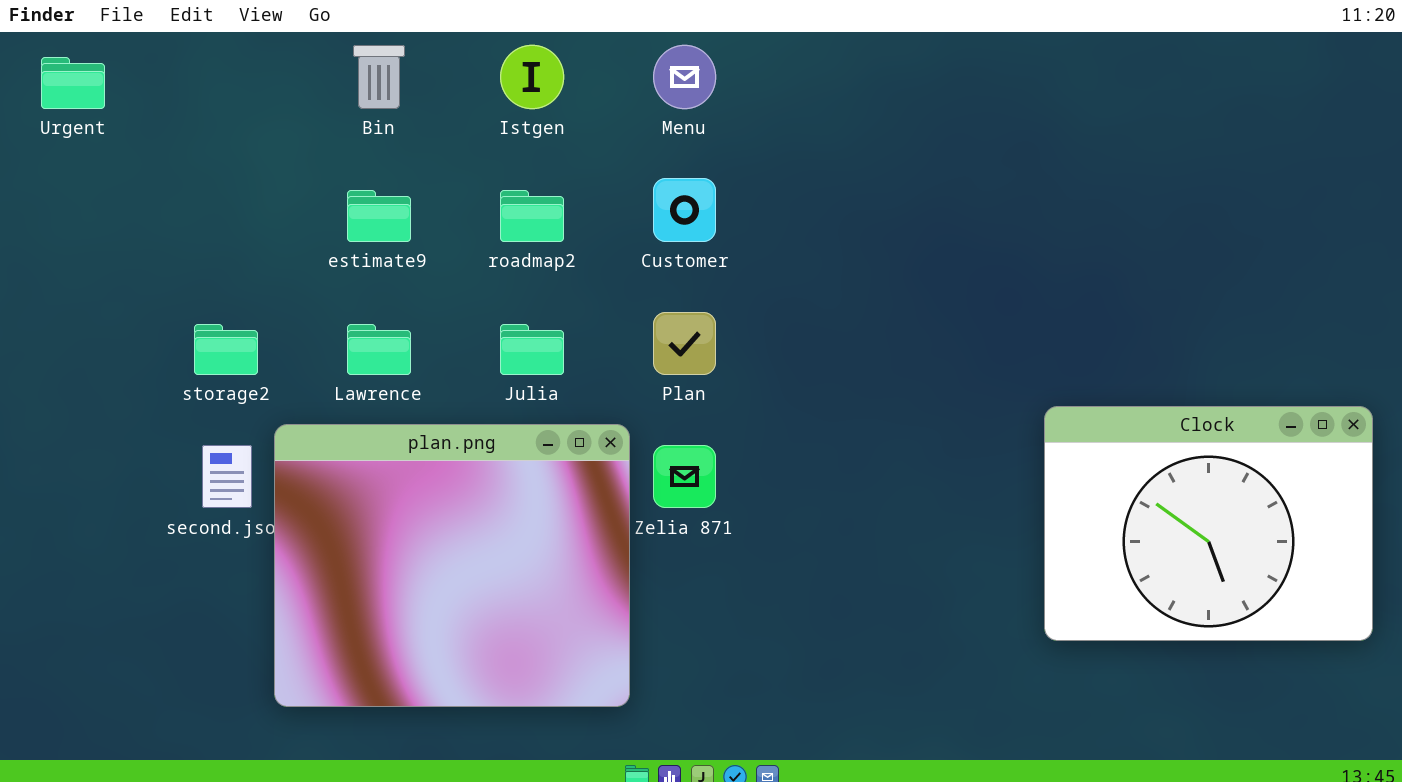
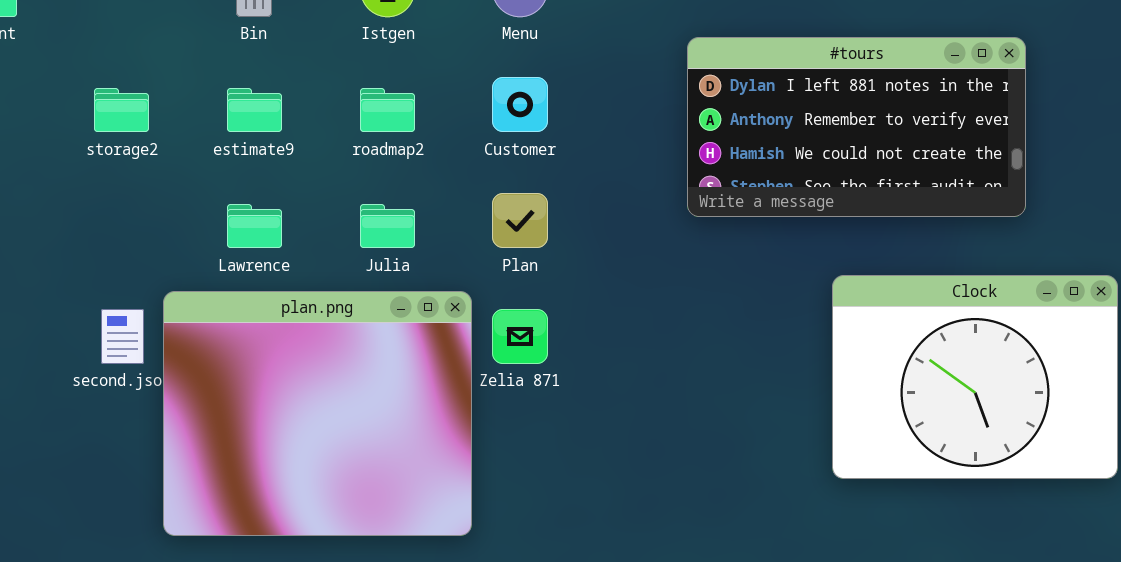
#tours: none -> [687,37,1026,217], opened
storage2: [194,324,258,375] -> [94,88,149,132], moved

